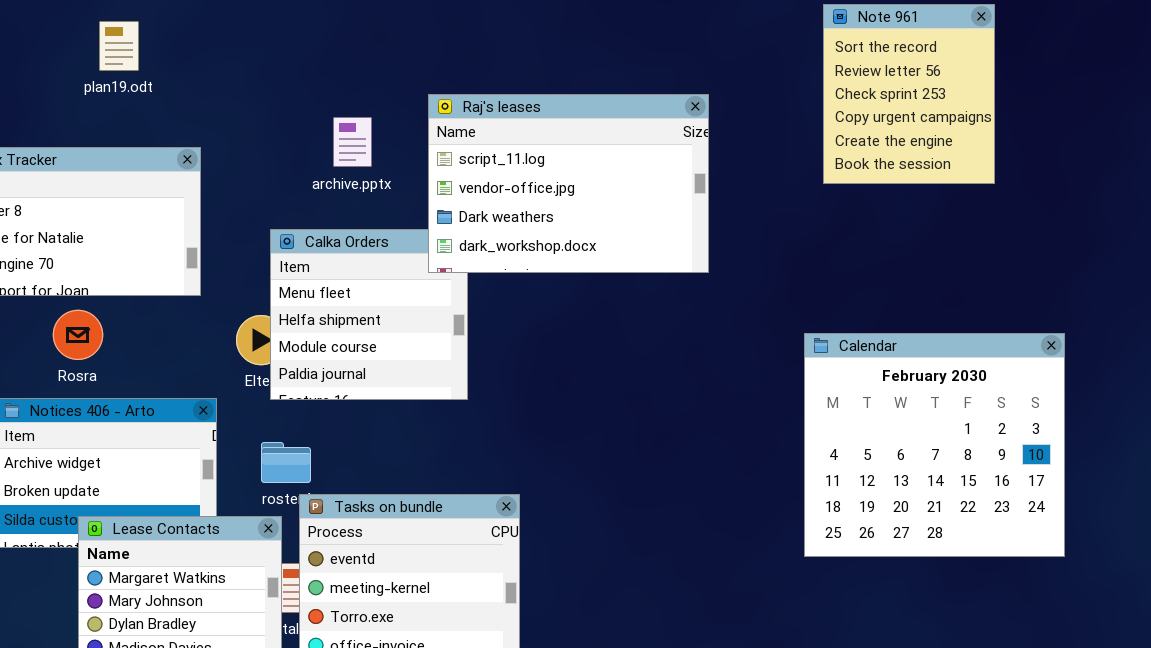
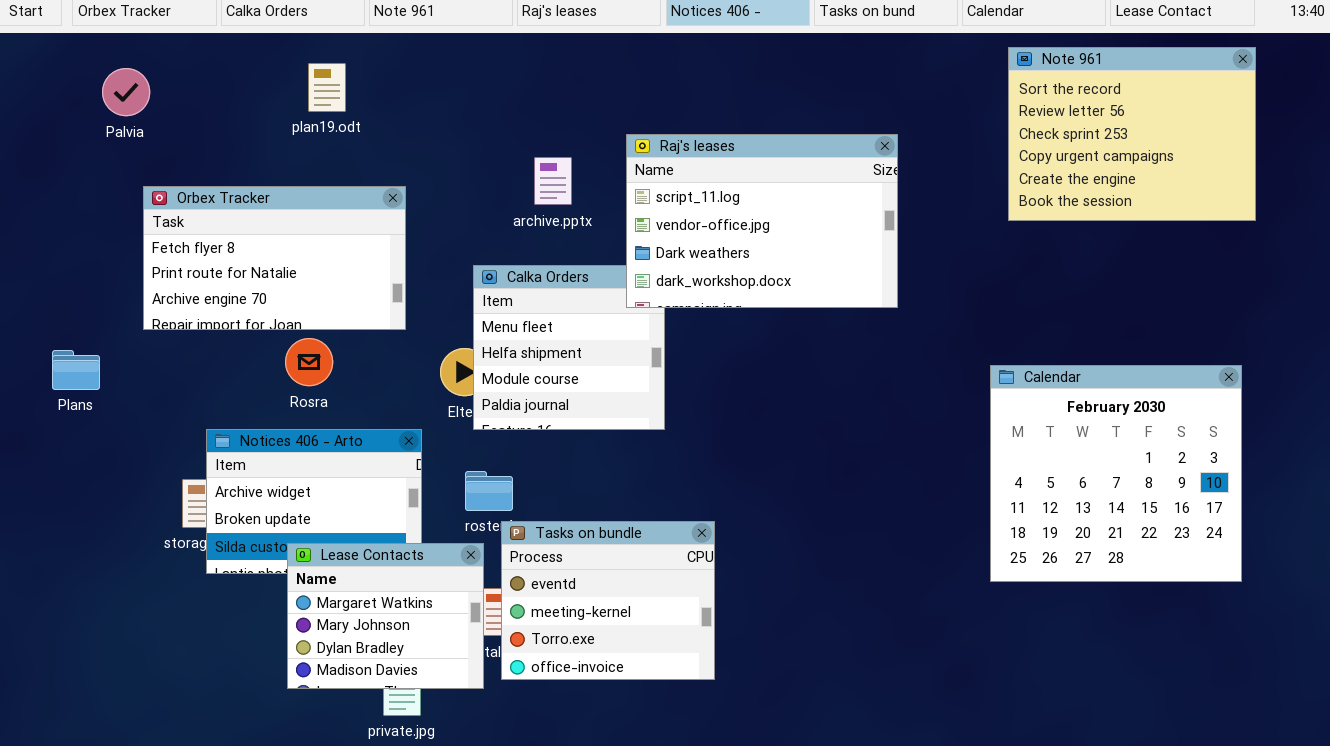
Note 961: [823,4,995,184] -> [1008,47,1256,221], resized
Rosra: [53,310,103,360] -> [285,338,333,386], moved

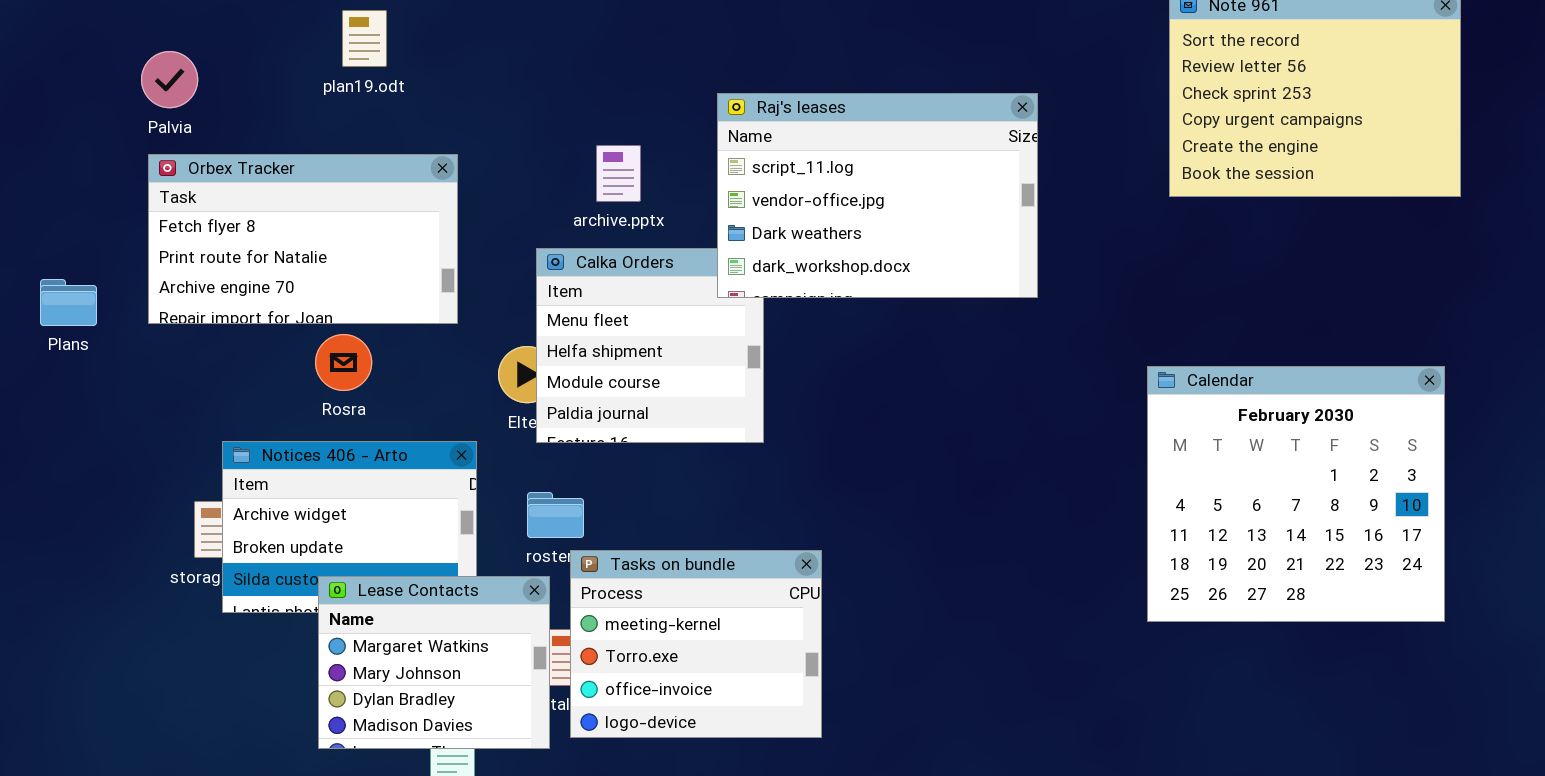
Palvia: [102,68,150,116] -> [141,51,198,108], moved
archive.pptx: [534,157,572,205] -> [596,145,641,202], moved
Plans: [52,350,100,390] -> [40,279,97,326], moved
Tasks on bundle: [501,521,715,680] -> [570,550,822,738], scrolled down 1 row

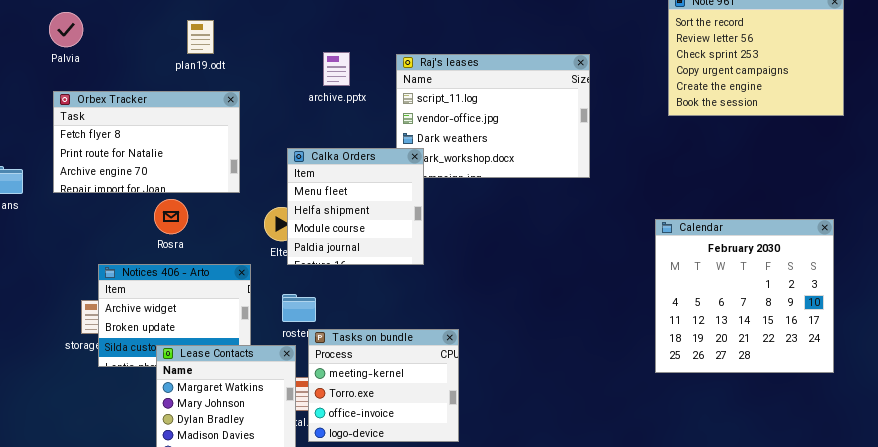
plan19.odt: [342,10,387,67] -> [187,20,214,54], moved
Palvia: [141,51,198,108] -> [49,12,83,47], moved
archive.pptx: [596,145,641,202] -> [323,52,350,86], moved
Calka Orders: [536,248,764,443] -> [287,148,424,265], raised

